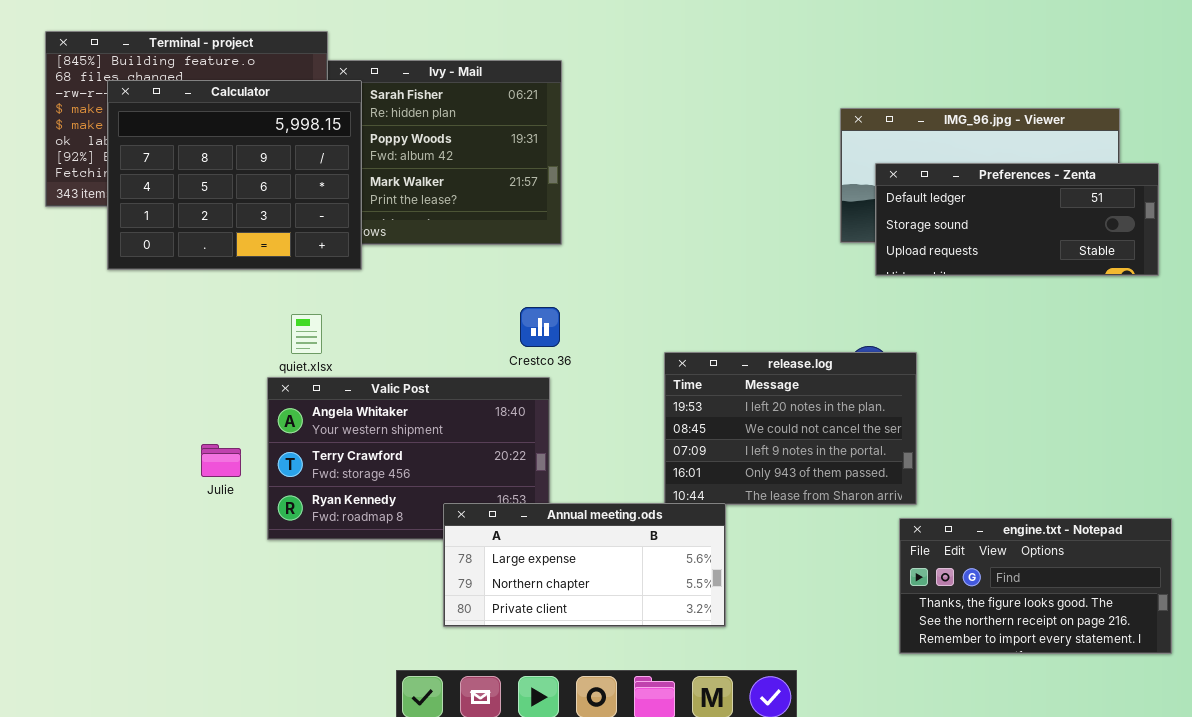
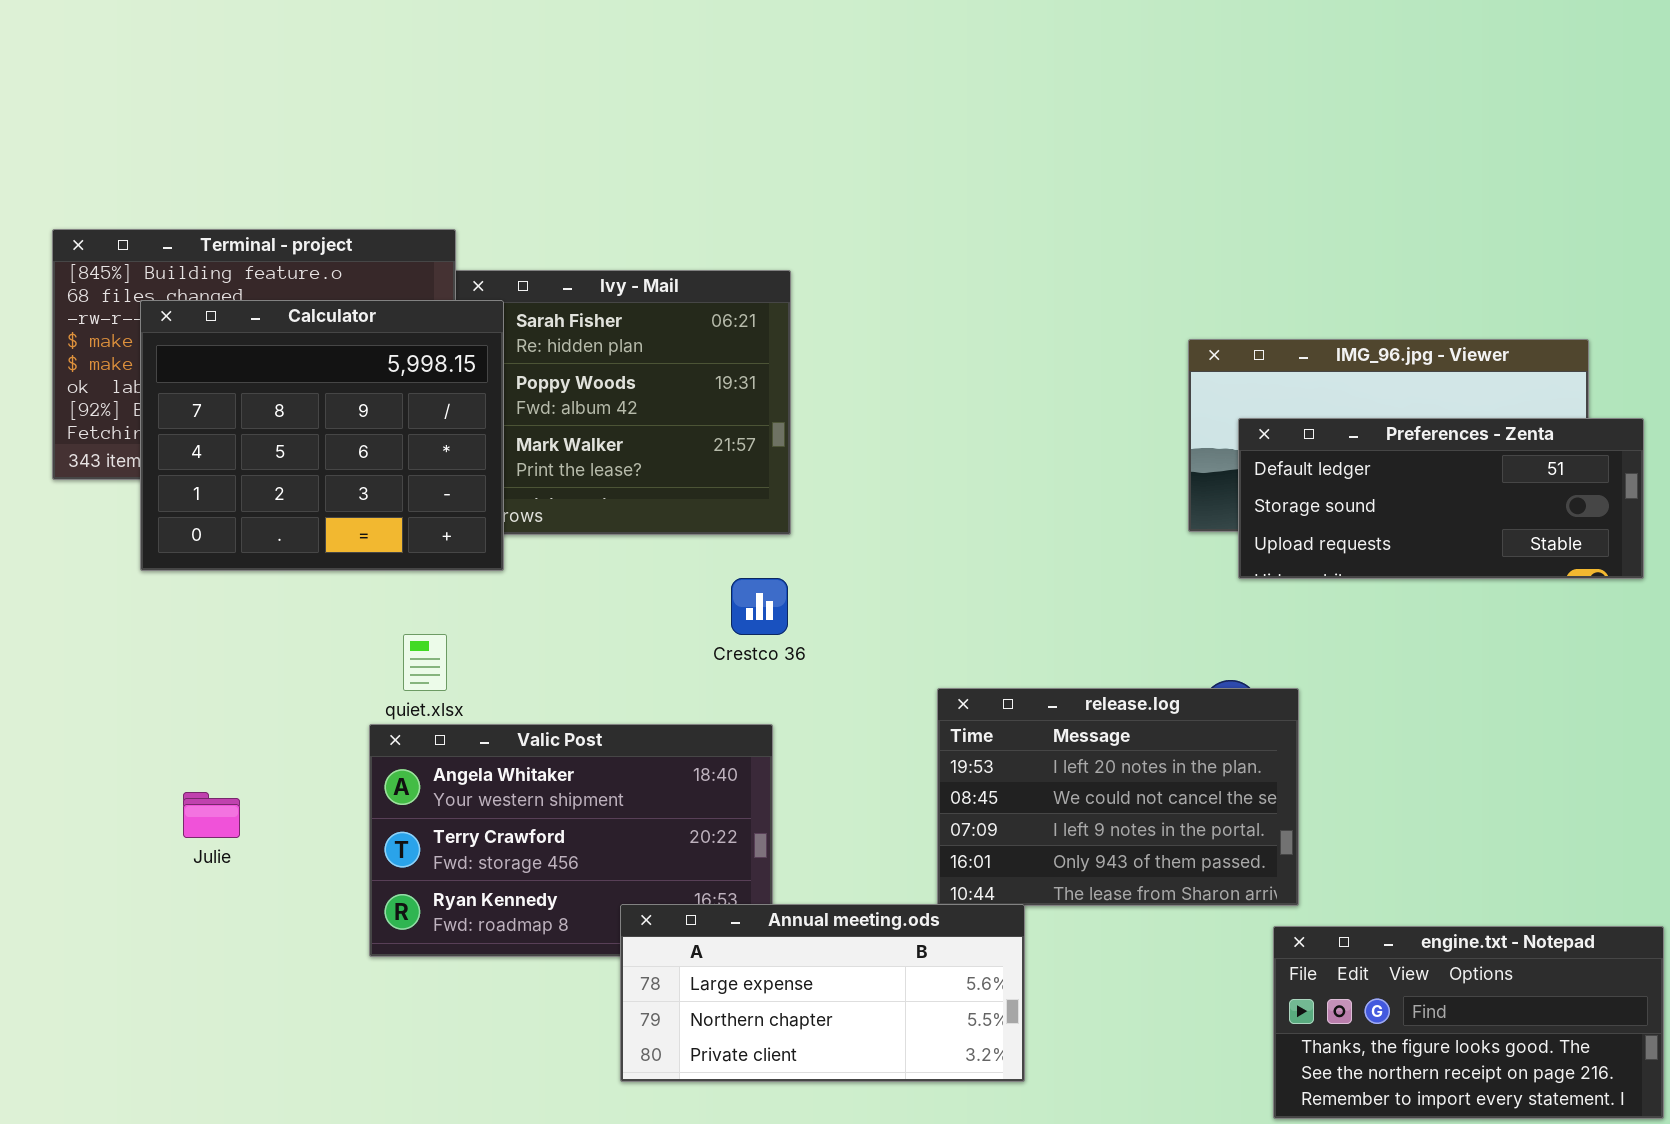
Crestco 36: [520,307,560,347] -> [731,578,788,635], moved
Julie: [201,444,241,477] -> [183,792,240,838], moved

